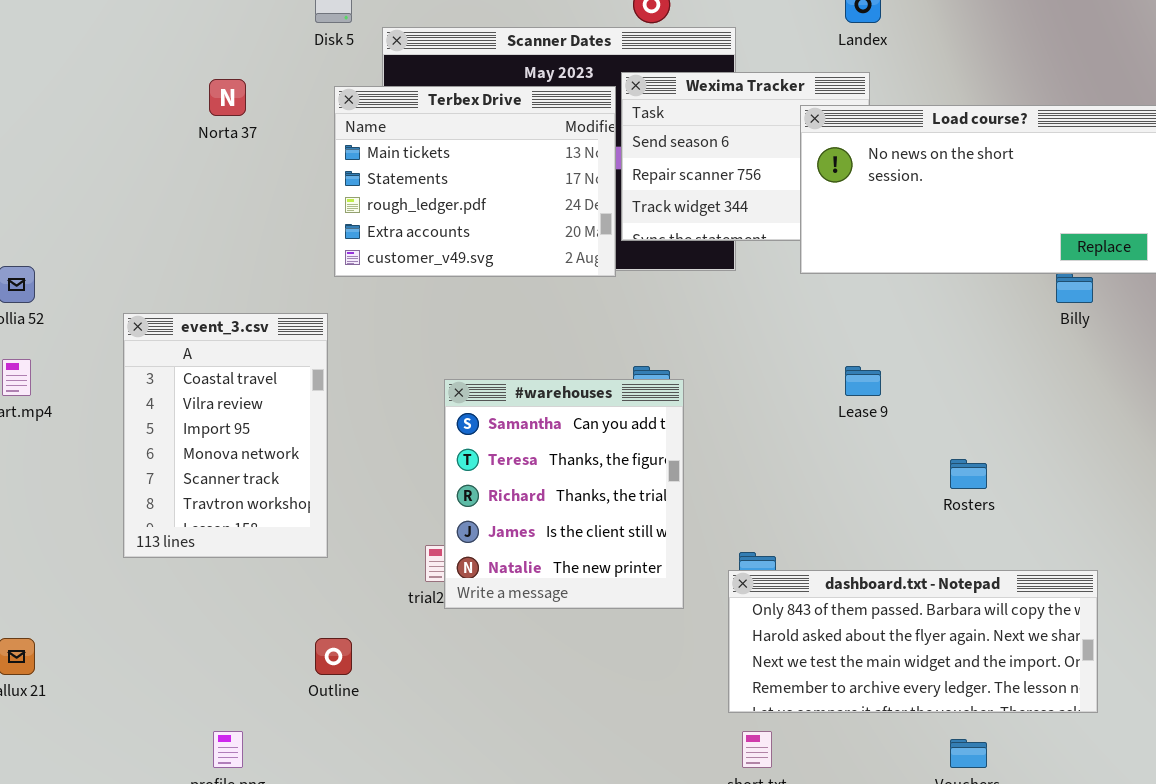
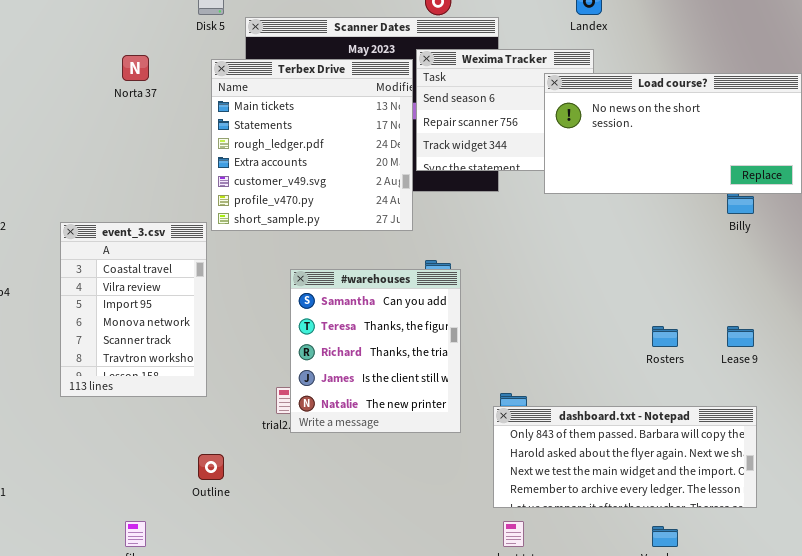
Terbex Drive: [334,86,616,277] -> [211,59,413,231], resized
Lease 9: [845,366,881,396] -> [727,326,754,347], moved

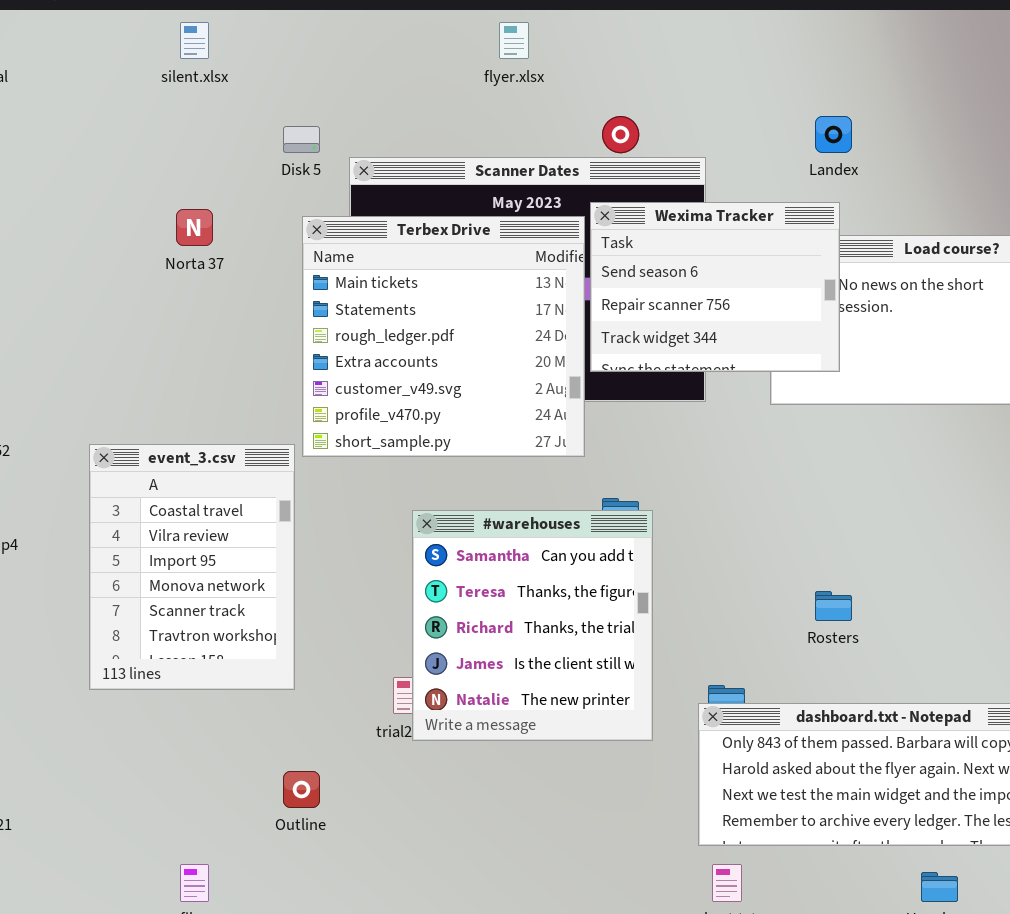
Wexima Tracker: [416,49,594,171] -> [590,202,840,372], raised
Rosters: [652,326,678,347] -> [815,591,852,621], moved

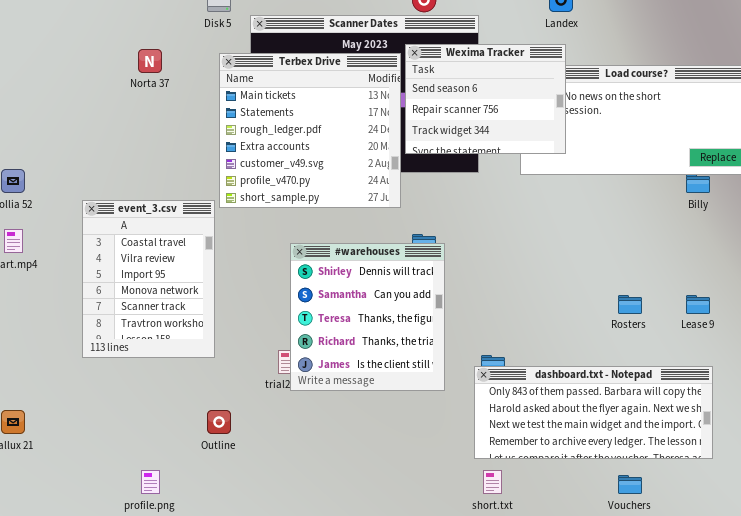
#warehouses: [412,510,653,741] -> [290,243,445,391], scrolled up 1 row
Rosters: [815,591,852,621] -> [618,295,642,314], moved

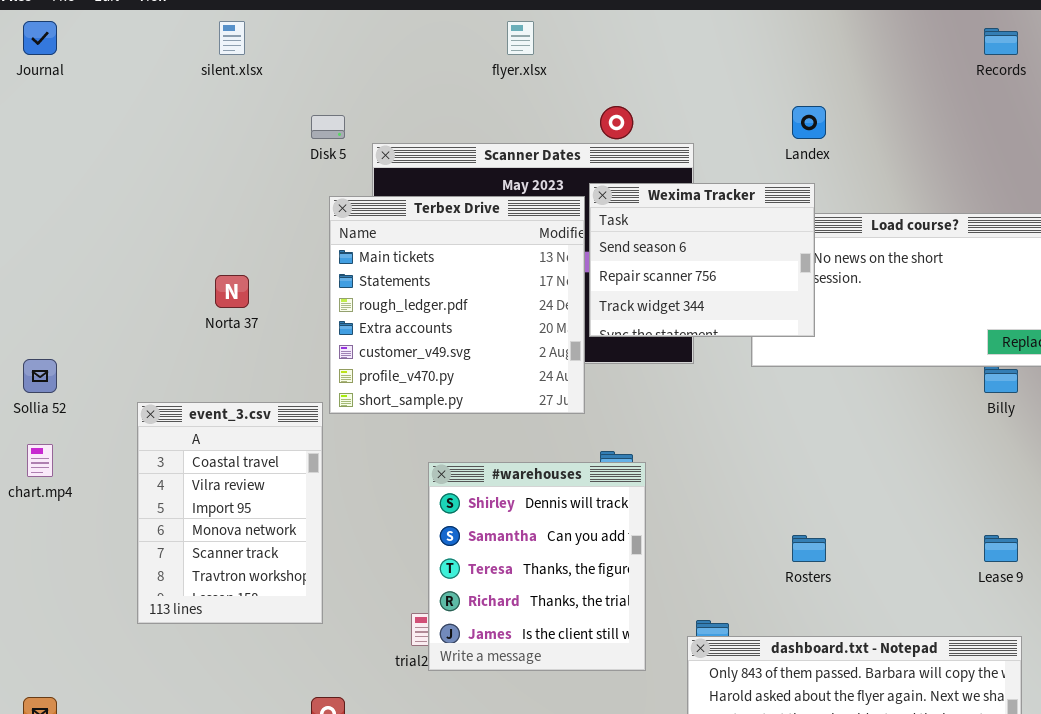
Norta 37: [138,49,162,73] -> [215,275,249,308], moved
Rosters: [618,295,642,314] -> [792,535,826,562], moved

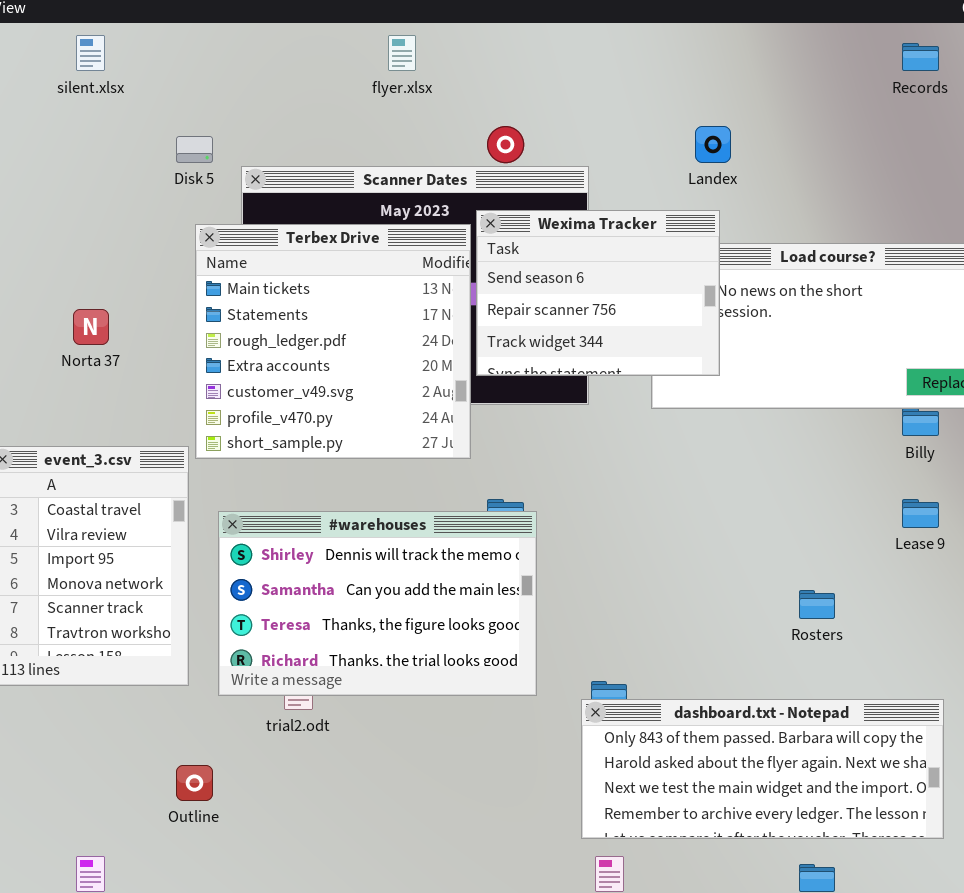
#warehouses: [428,462,646,671] -> [218,511,537,696], resized
Rosters: [792,535,826,562] -> [799,590,835,619], moved
Lease 9: [984,535,1018,562] -> [902,499,939,528], moved

